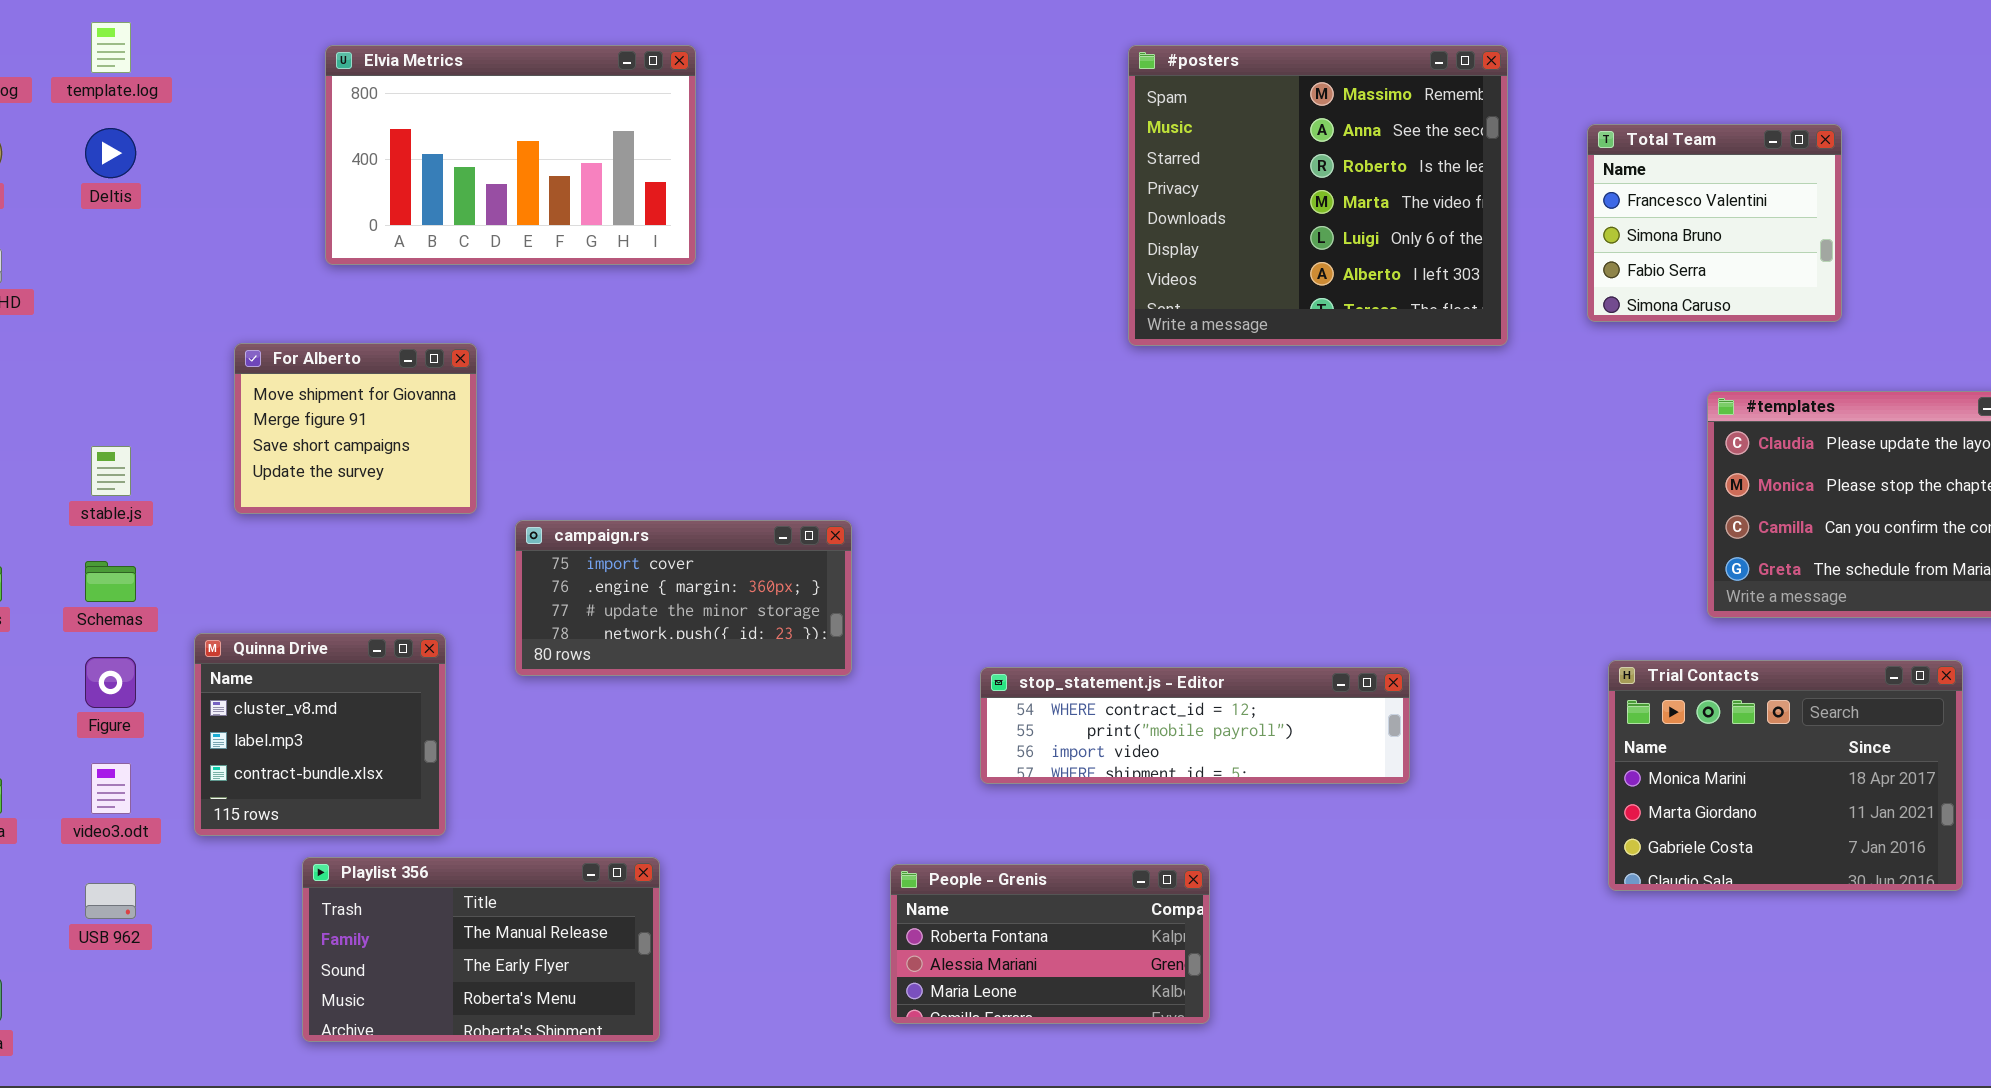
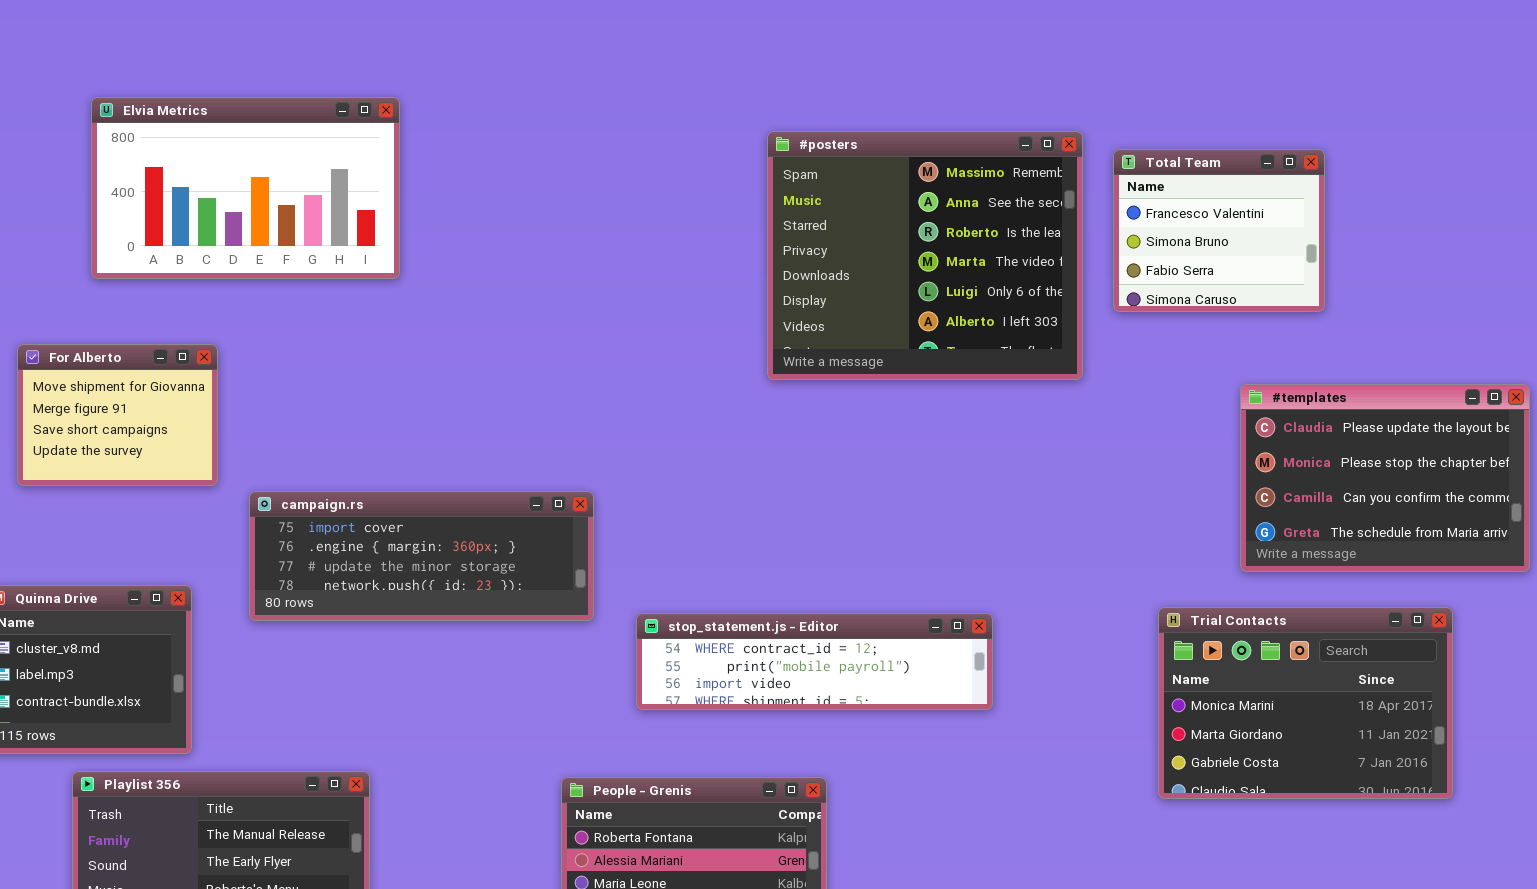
#posters: [1128,45,1508,346] -> [767,131,1083,380], moved
Total Team: [1587,124,1842,322] -> [1113,149,1325,312], moved
campaign.rs: [515,520,852,676] -> [249,491,594,621], resized

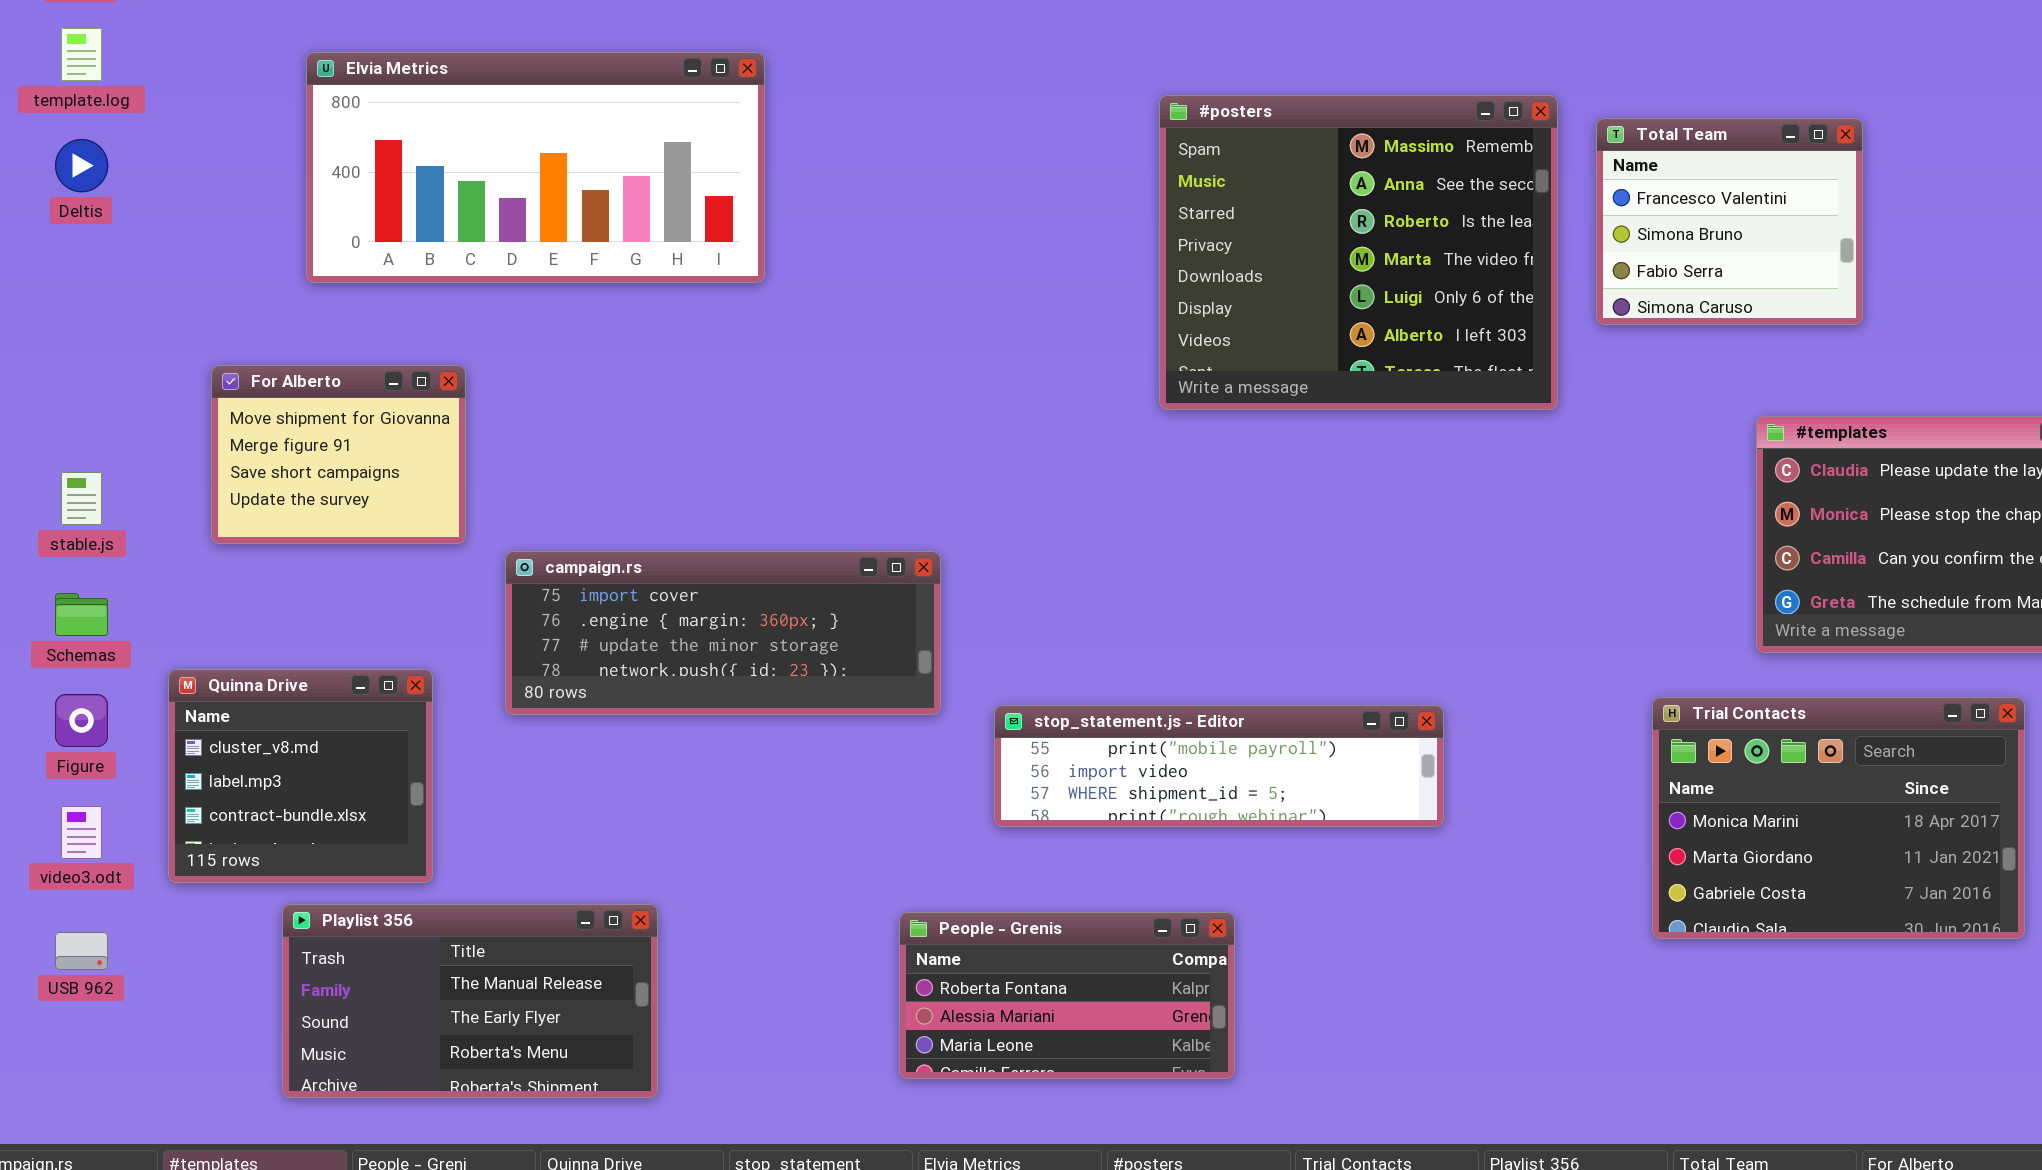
Elvia Metrics: [91,97,400,279] -> [306,52,765,283], resized
stop_statement.js - Editor: [636,613,993,710] -> [994,705,1444,827], scrolled down 1 row

